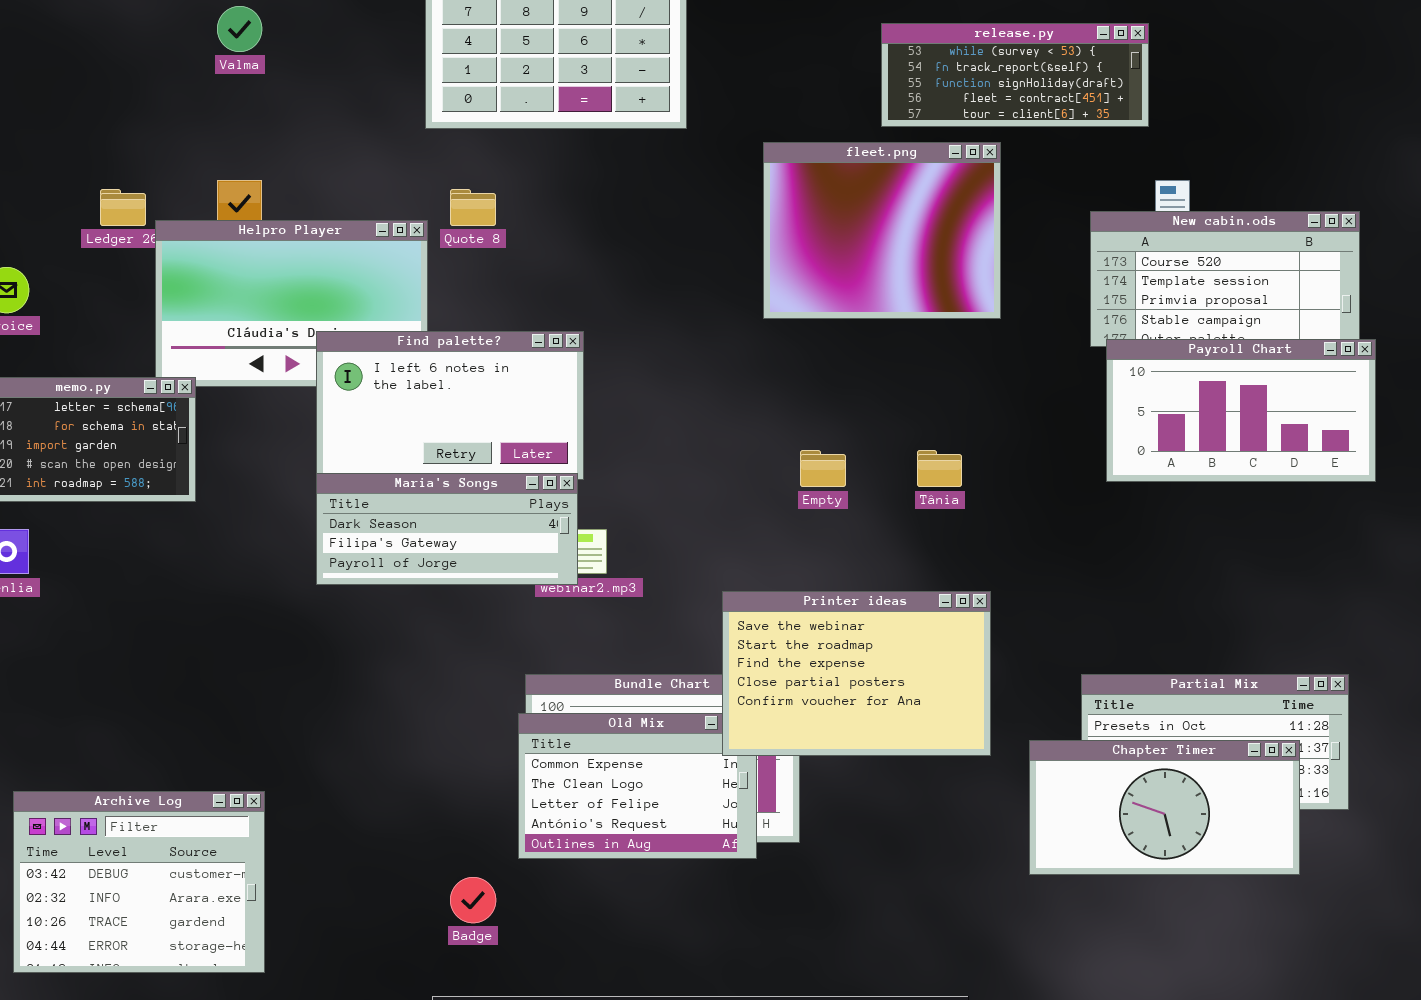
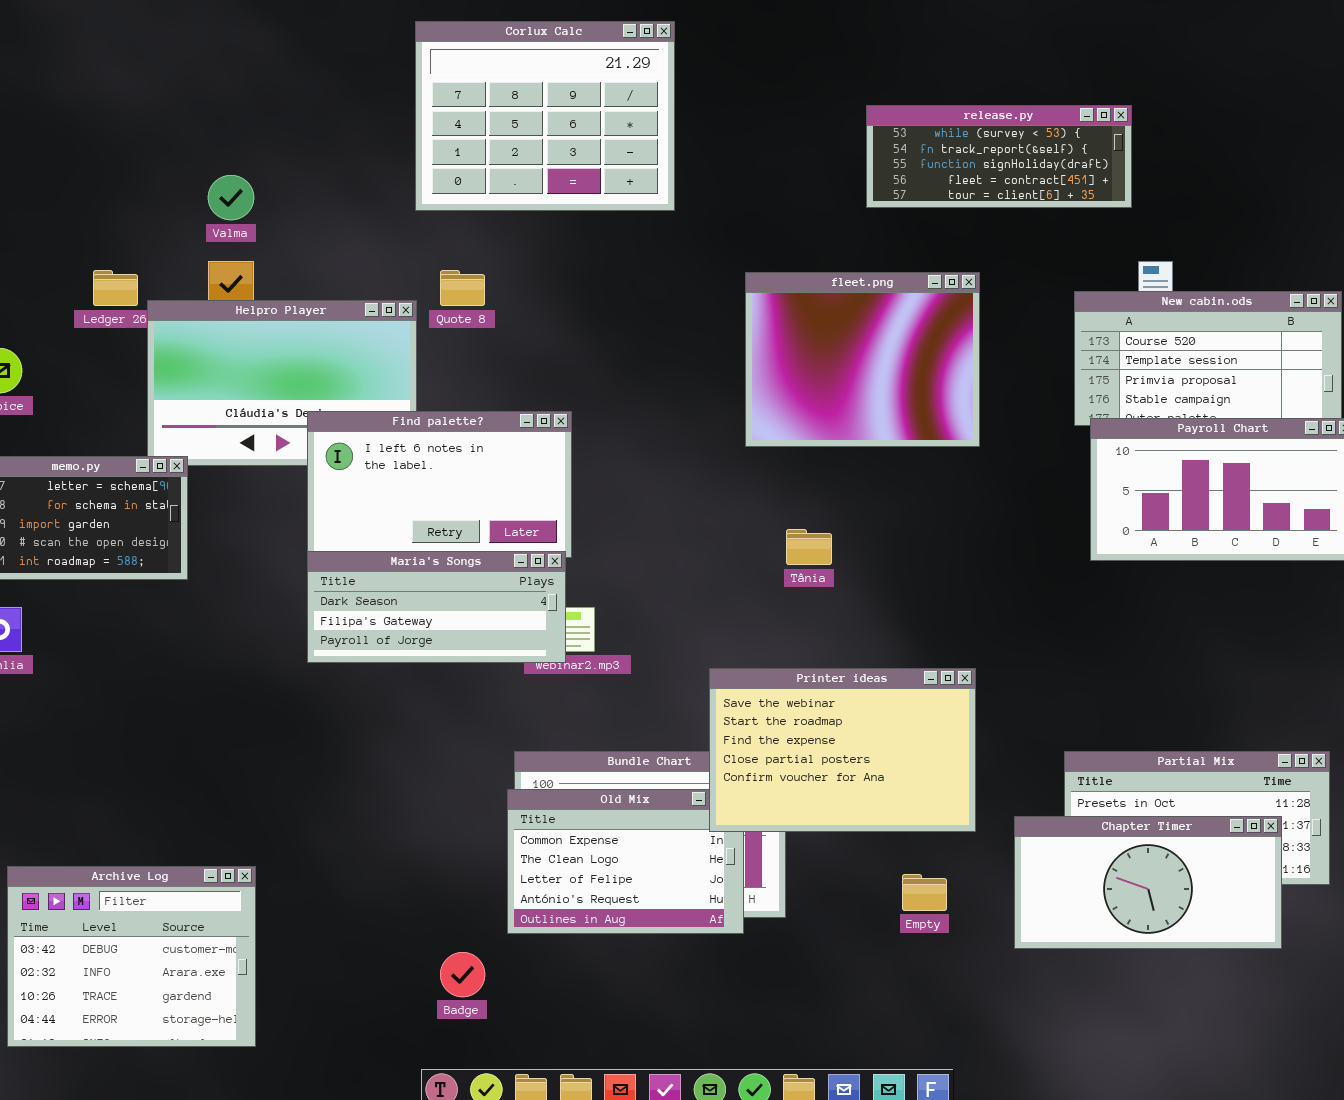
Valma: [217,6,262,52] -> [208,175,254,220], moved
fleet.png: [763,142,1001,319] -> [745,272,980,447], moved
Empty: [800,450,846,487] -> [902,874,947,911], moved
Tânia: [917,450,962,487] -> [786,529,832,565], moved

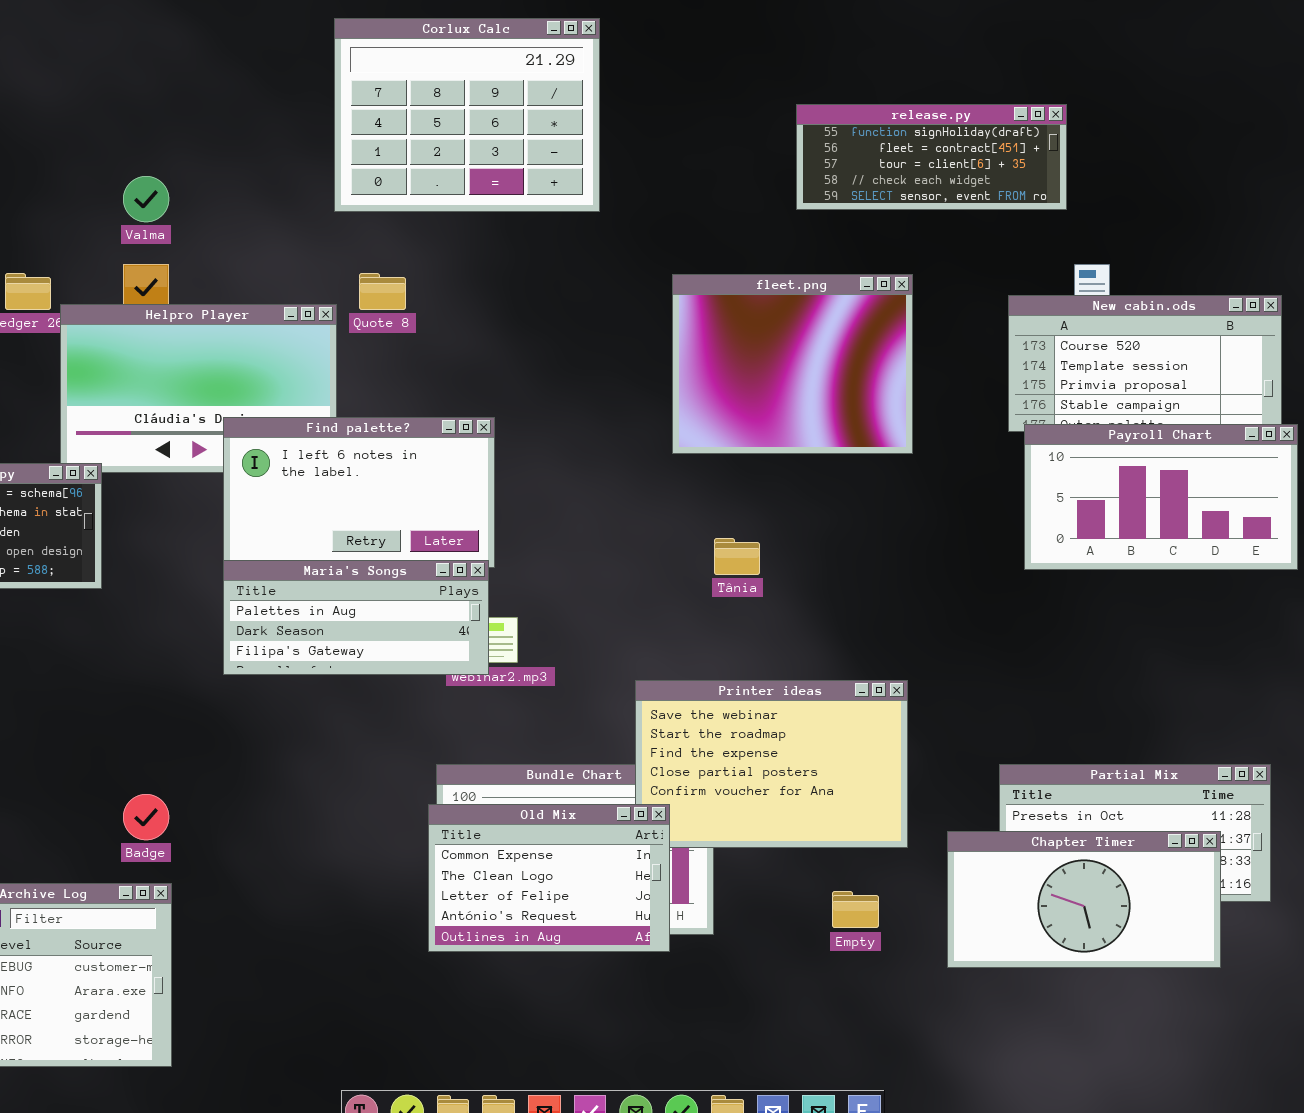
release.py: [866,105,1132,208] -> [796,104,1067,210], scrolled down 2 rows
Maria's Songs: [307,551,566,663] -> [223,560,489,675], scrolled up 1 row
Old Mix: [507,789,744,934] -> [428,804,670,952], raised
Badge: [440,952,485,997] -> [123,794,169,840], moved

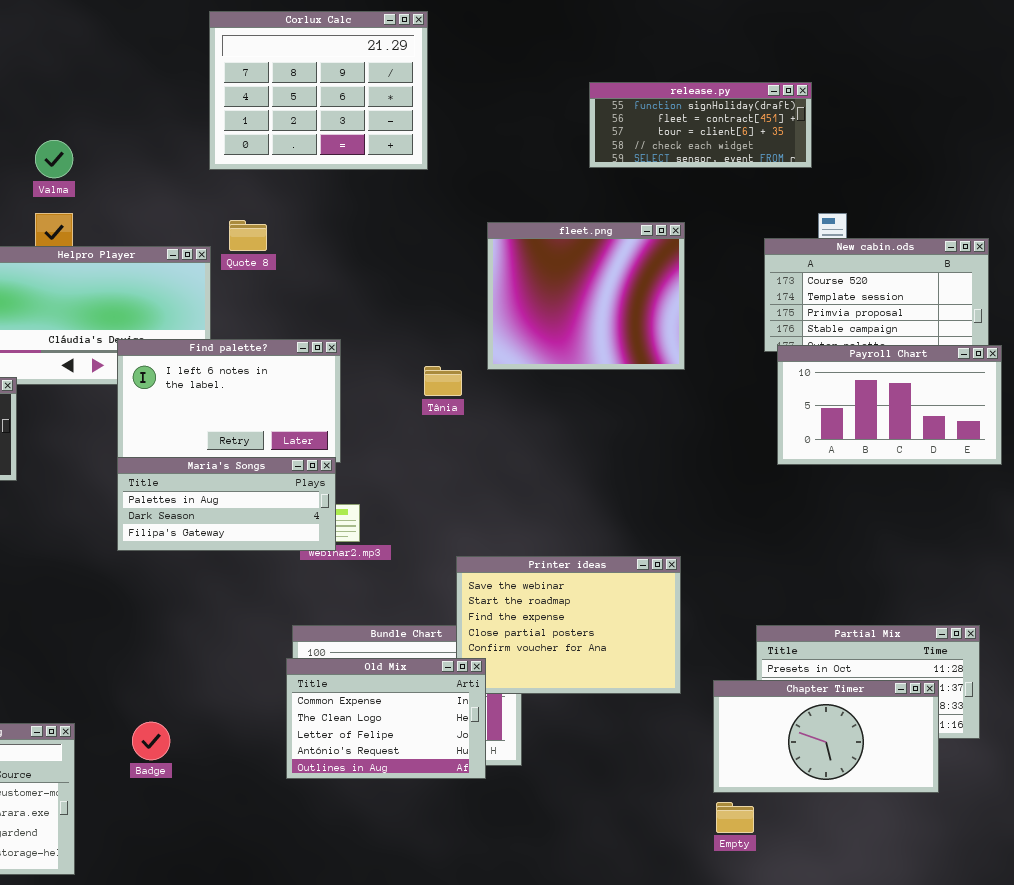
Tânia: [714,538,760,575] -> [424,366,462,396], moved
Badge: [123,794,169,840] -> [132,722,170,760], moved
Empty: [832,891,879,928] -> [716,802,754,833], moved

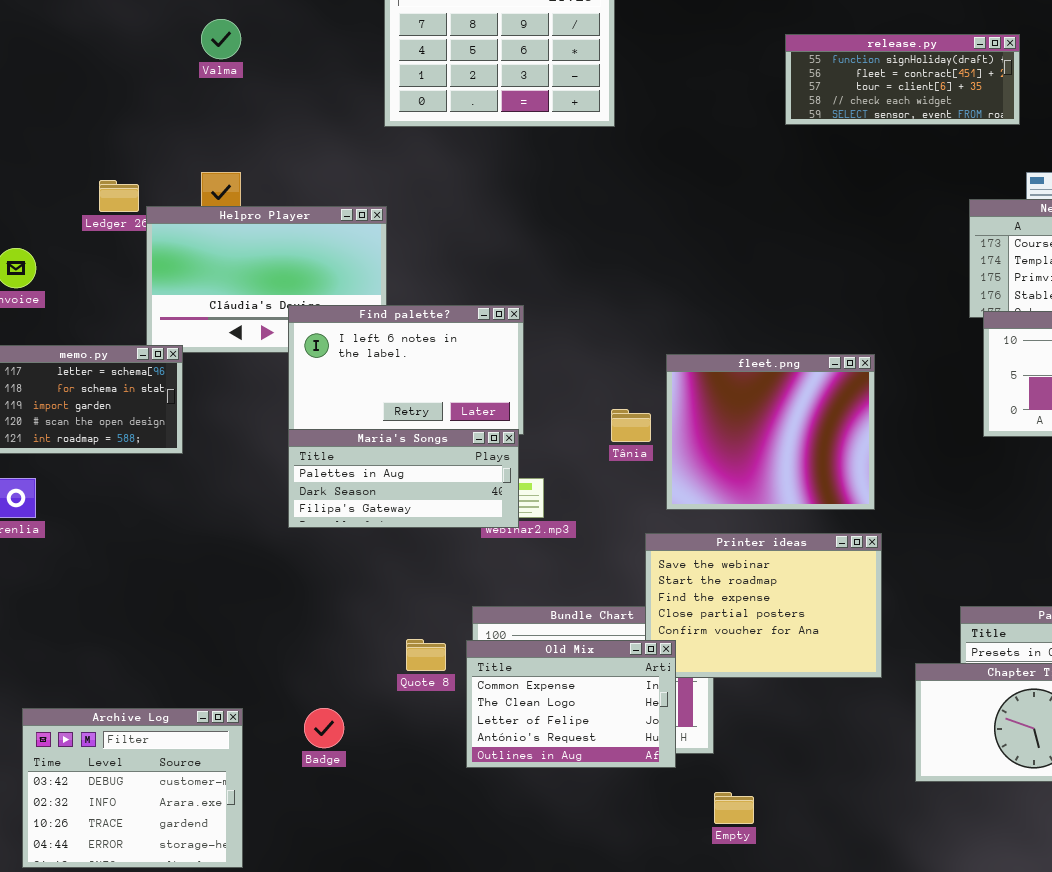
Valma: [35,140,73,178] -> [201,19,241,59], moved
Quote 8: [229,220,267,251] -> [406,639,446,671], moved
fleet.png: [487,222,685,370] -> [666,354,875,510], moved
Tânia: [424,366,462,396] -> [611,409,651,442], moved
Empty: [716,802,754,833] -> [714,792,754,824], moved

